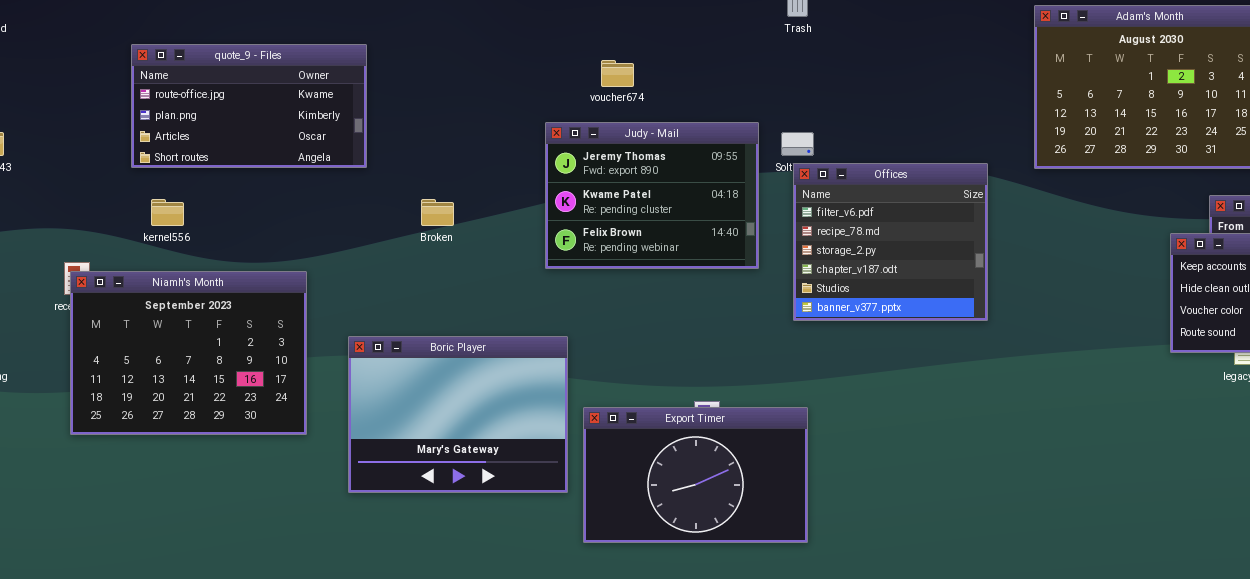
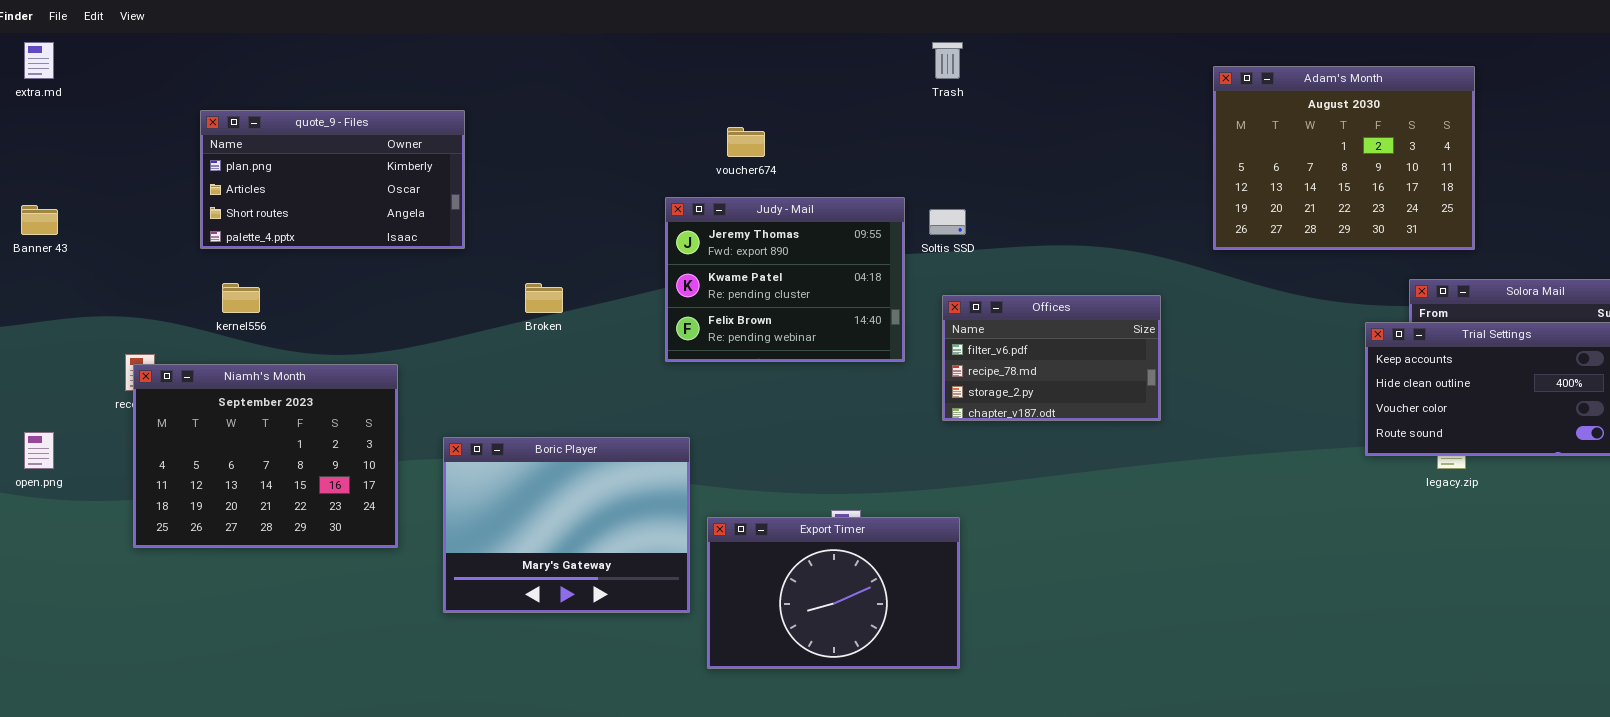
quote_9 - Files: [131,44,367,168] -> [200,110,465,249], scrolled down 1 row
Offices: [793,163,988,321] -> [942,295,1161,421], resized

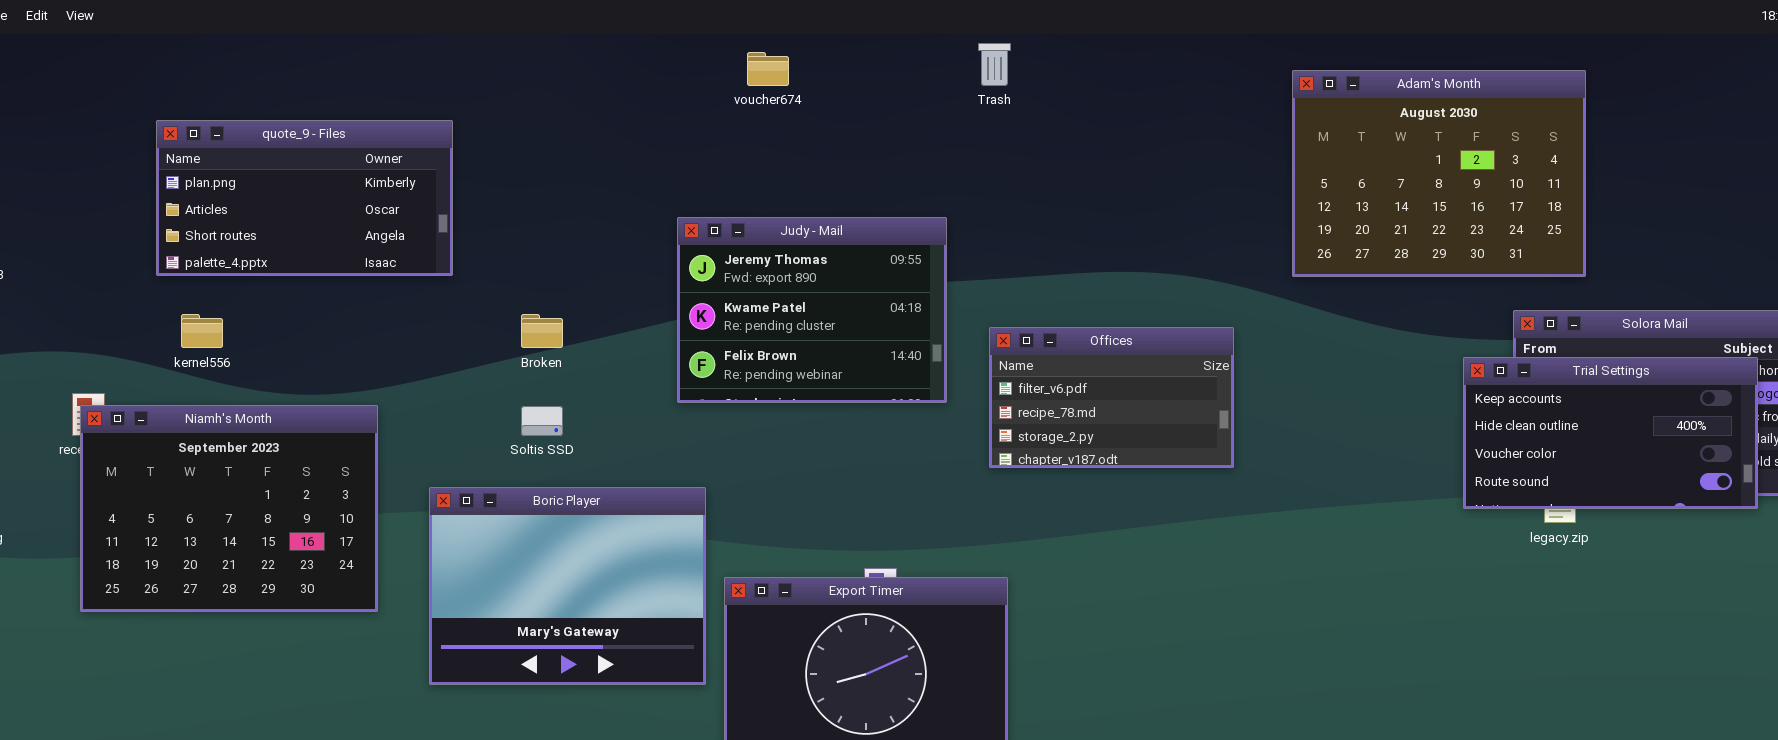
voucher674: [727,127,765,157] -> [747,52,789,86], moved
Soltis SSD: [929,209,966,235] -> [521,406,563,436], moved

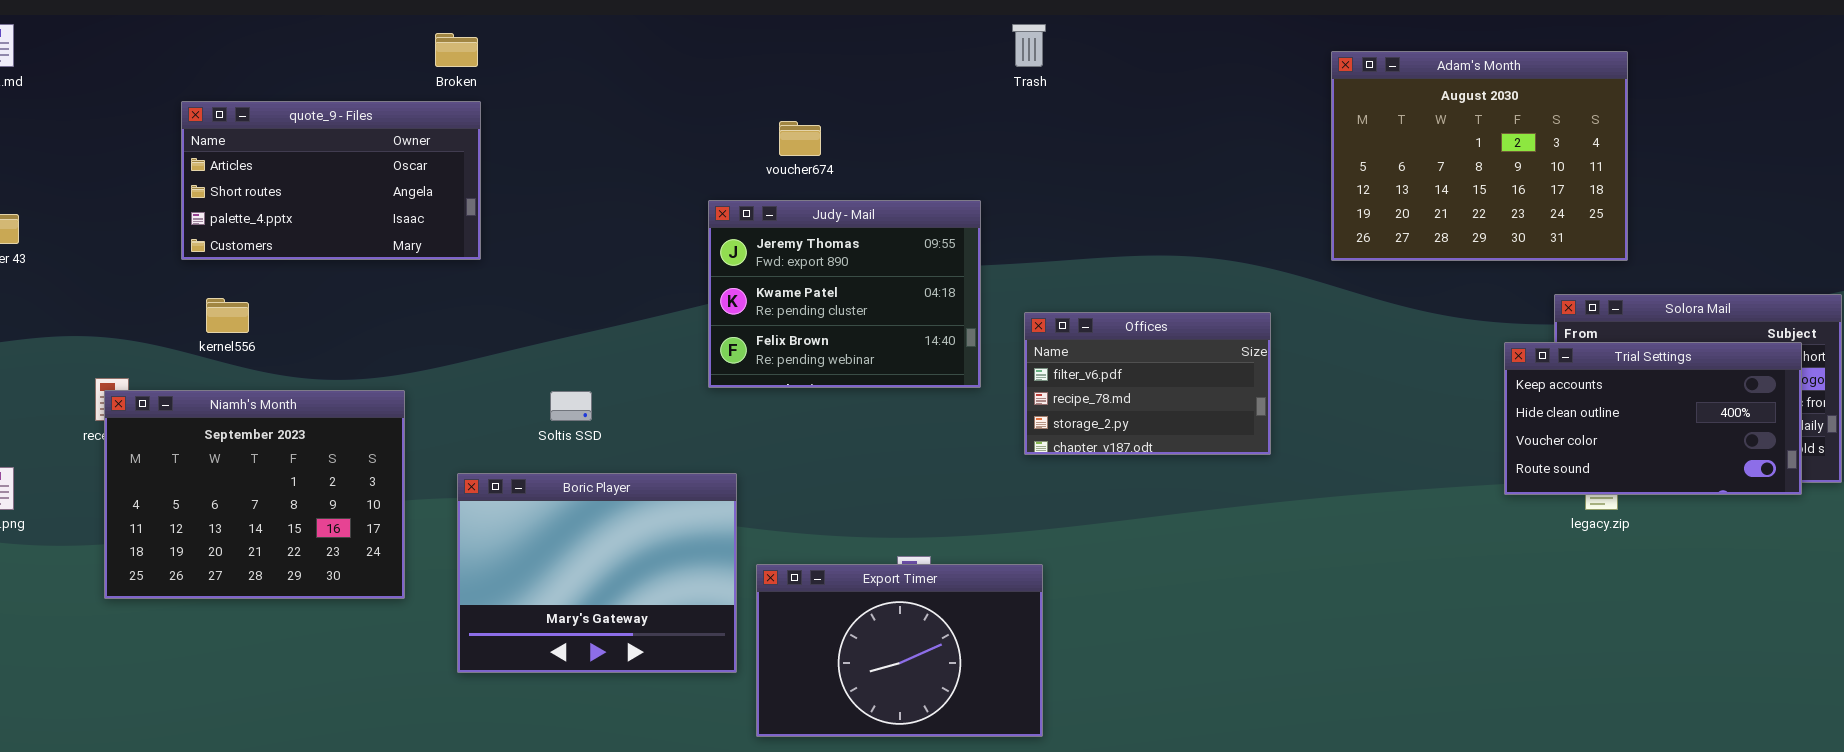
voucher674: [747,52,789,86] -> [779,121,821,156], moved
quote_9 - Files: [156,120,453,276] -> [181,101,481,260], scrolled down 1 row
Broken: [521,314,563,348] -> [435,33,478,67], moved

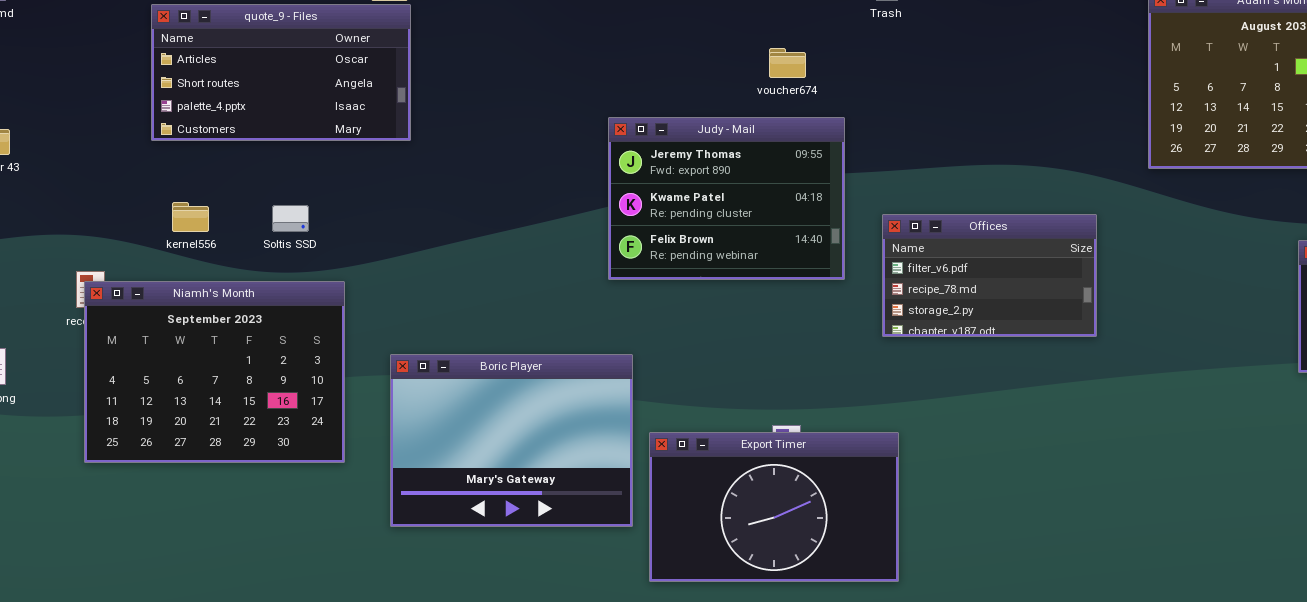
quote_9 - Files: [181,101,481,260] -> [151,4,411,141], moved
voucher674: [779,121,821,156] -> [769,48,806,78], moved
Soltis SSD: [550,391,592,421] -> [272,205,309,232], moved

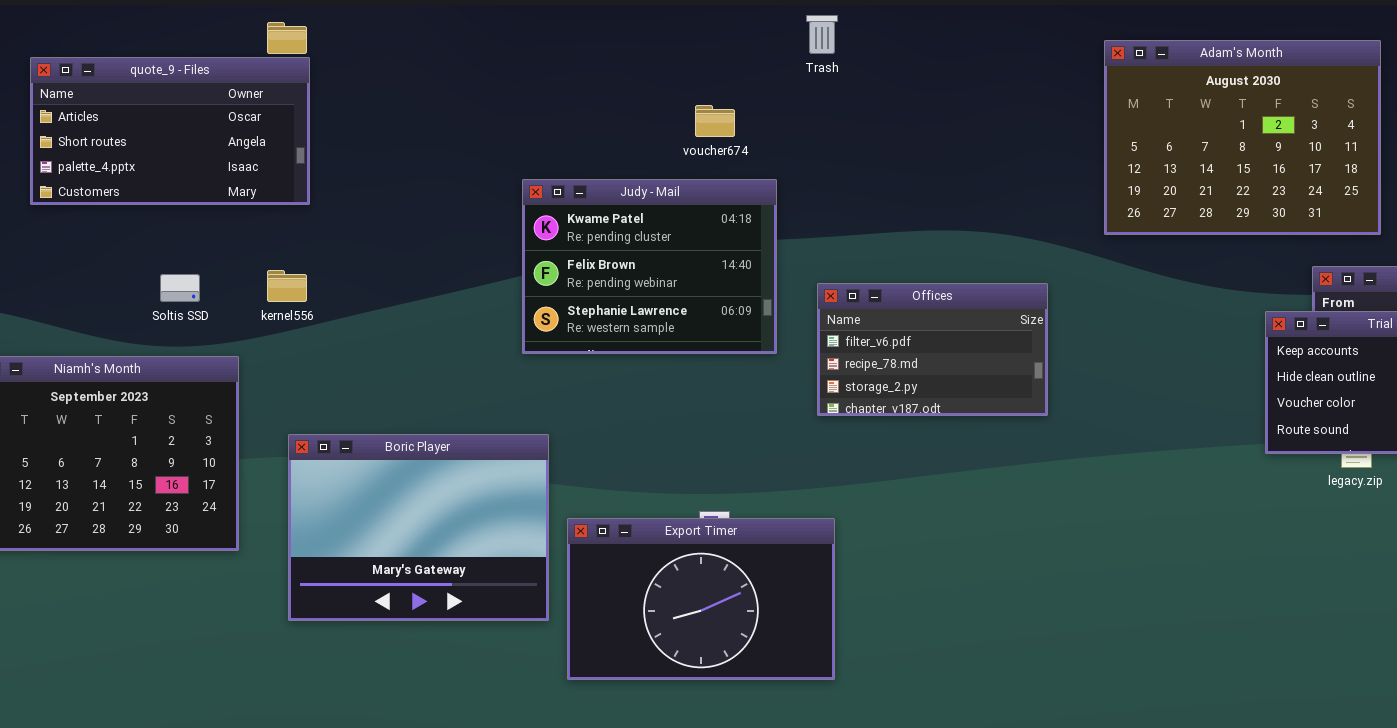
Judy - Mail: [608,117,845,280] -> [522,179,777,354], scrolled down 1 row
kernel556: [172,202,209,232] -> [267,270,307,302], moved

